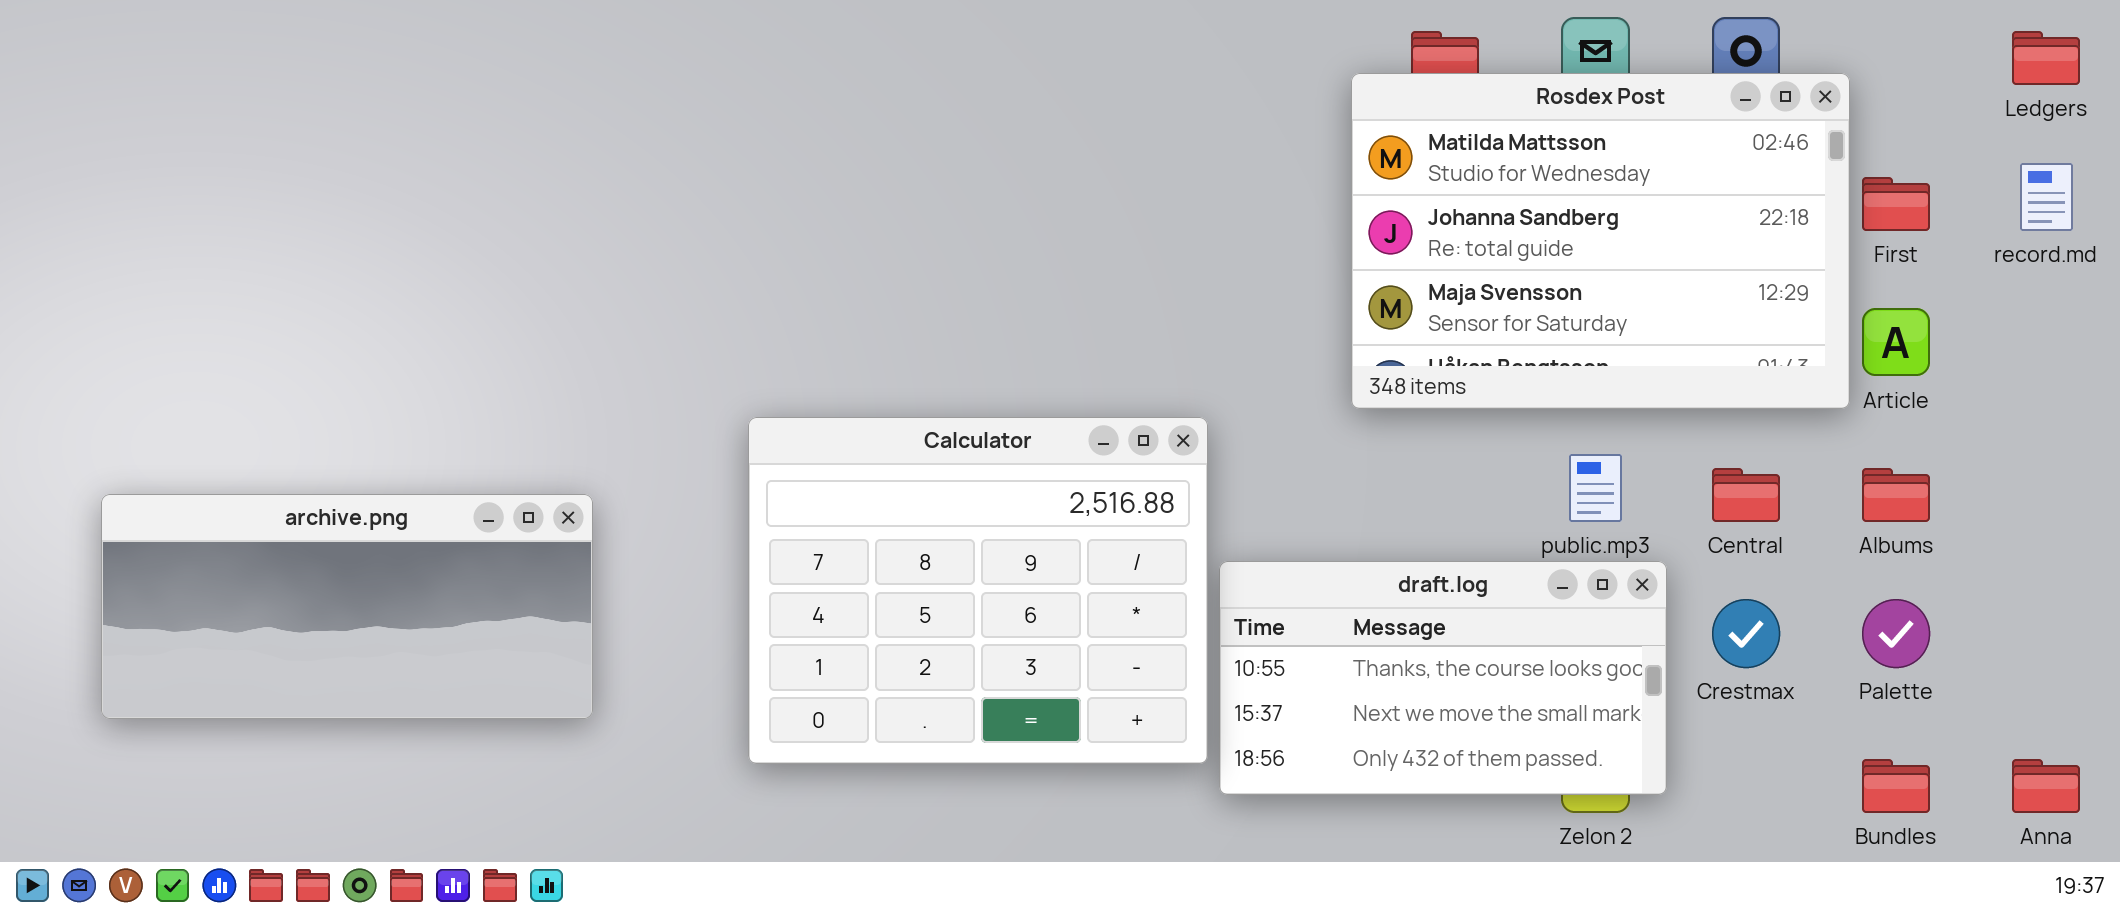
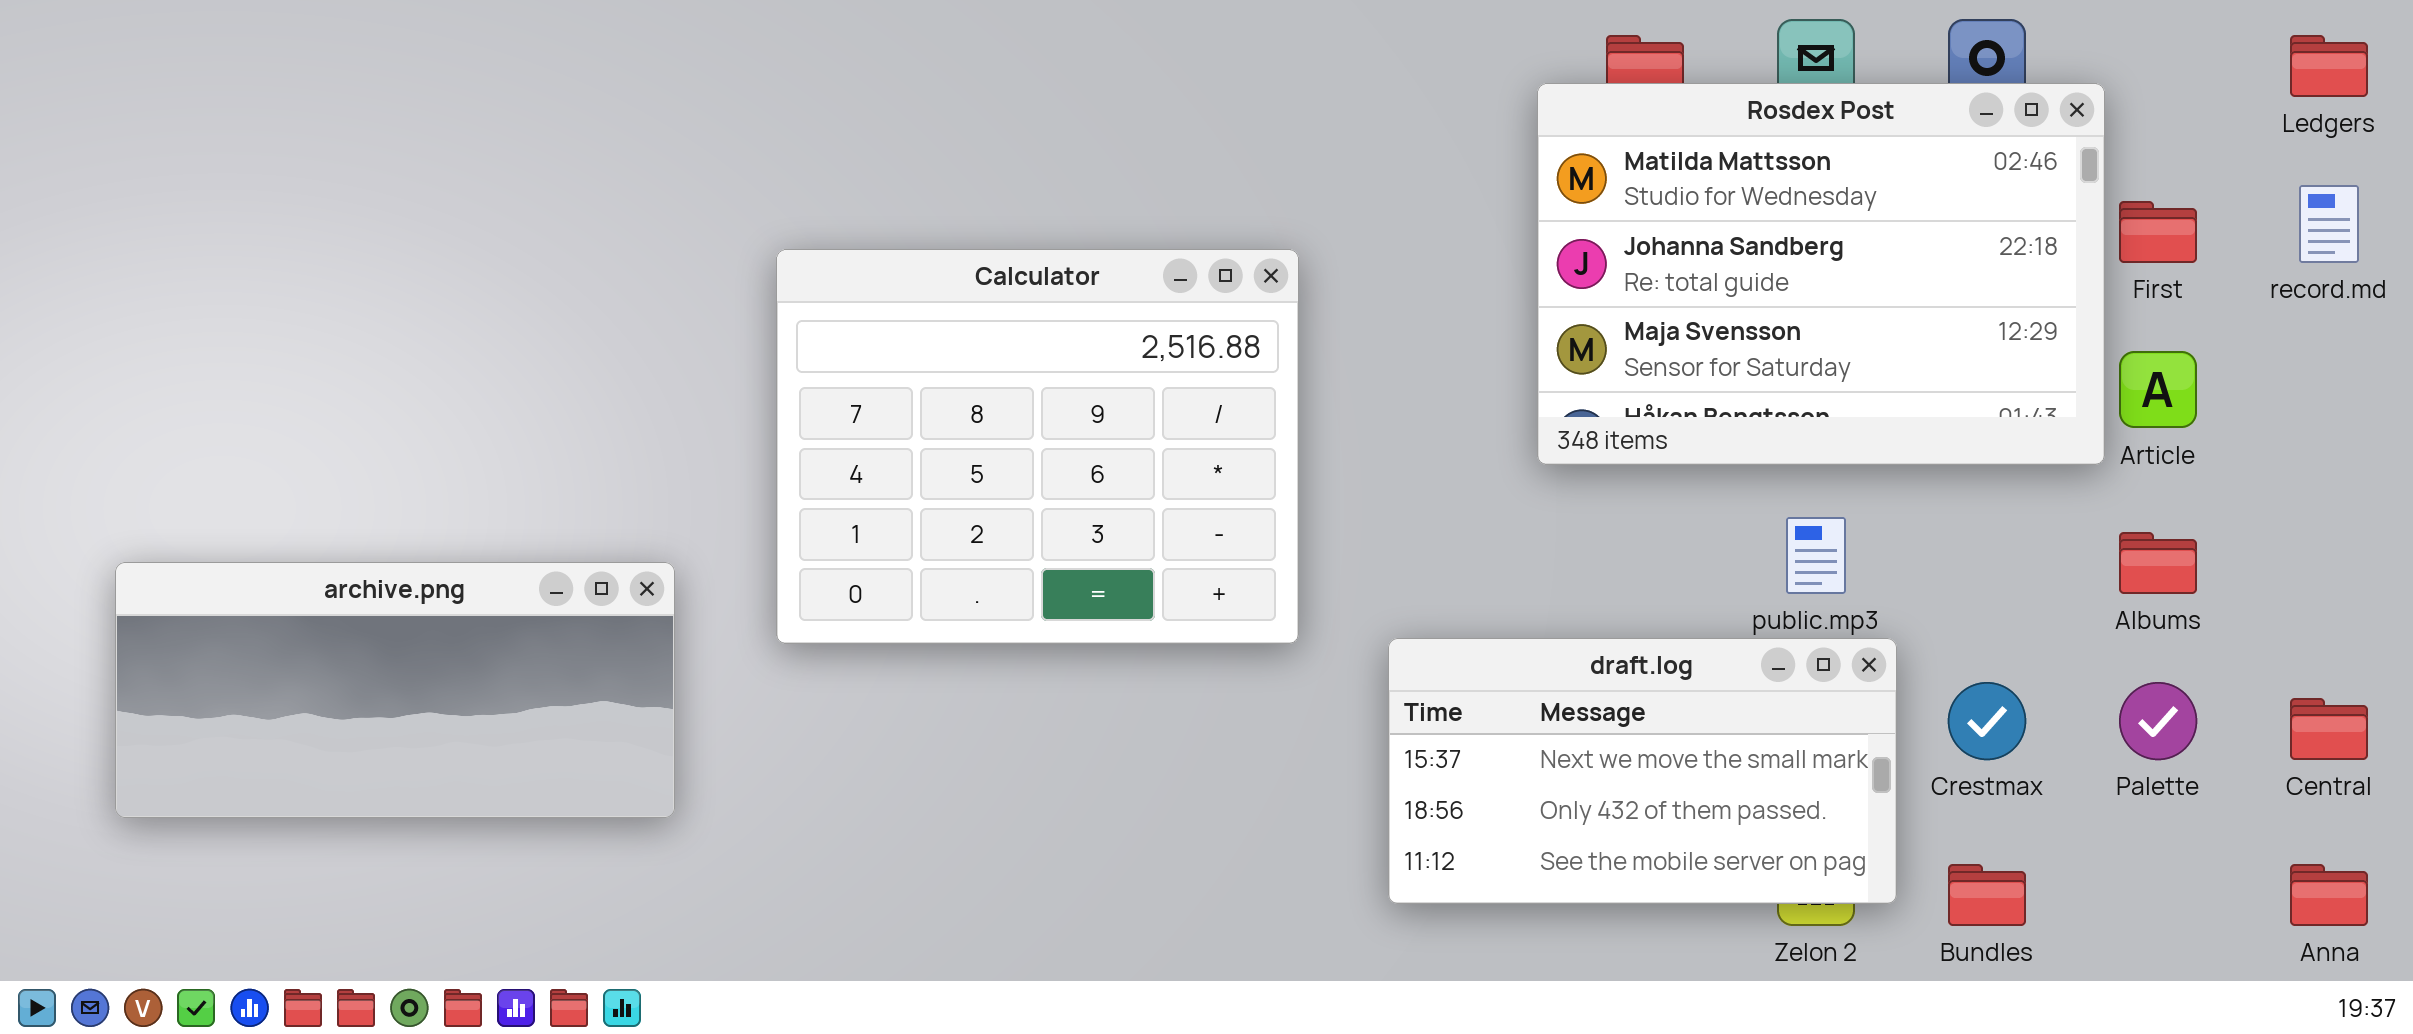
Calculator: [748,417,1208,764] -> [776,249,1299,644], moved
Central: [1712,468,1780,522] -> [2290,698,2368,760], moved
draft.log: [1219,561,1667,795] -> [1388,638,1897,904], scrolled down 1 row
Bundles: [1862,759,1930,813] -> [1948,864,2026,926], moved

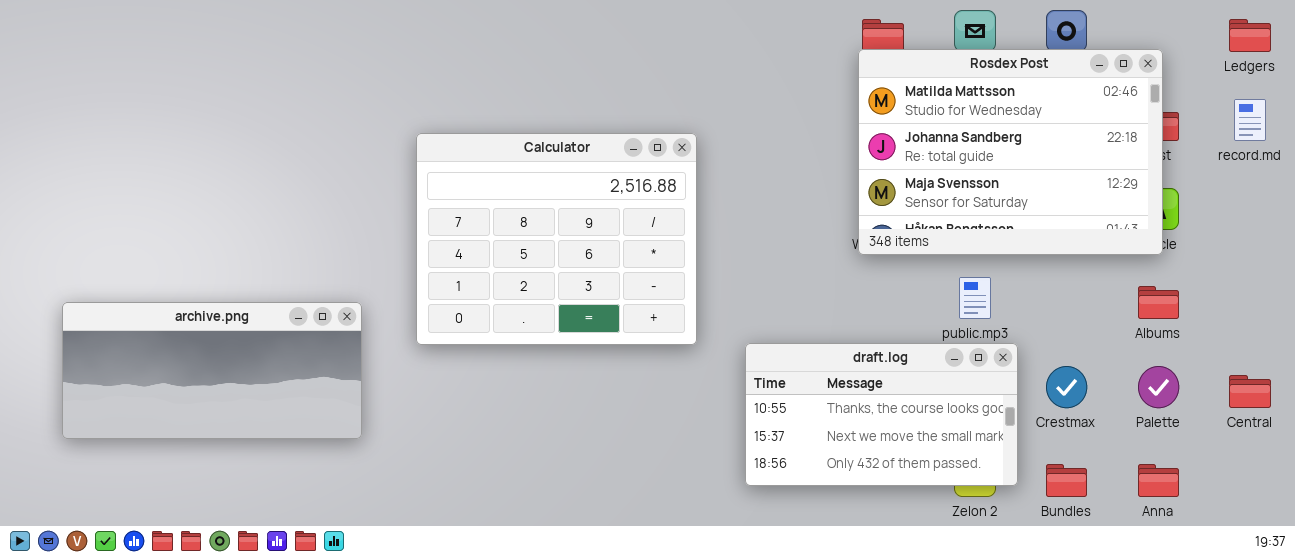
Rosdex Post: [1537,83,2105,465] -> [858,49,1163,255], moved
draft.log: [1388,638,1897,904] -> [745,343,1018,486], scrolled up 1 row
Anna: [2290,864,2368,926] -> [1138,464,1179,497], moved

